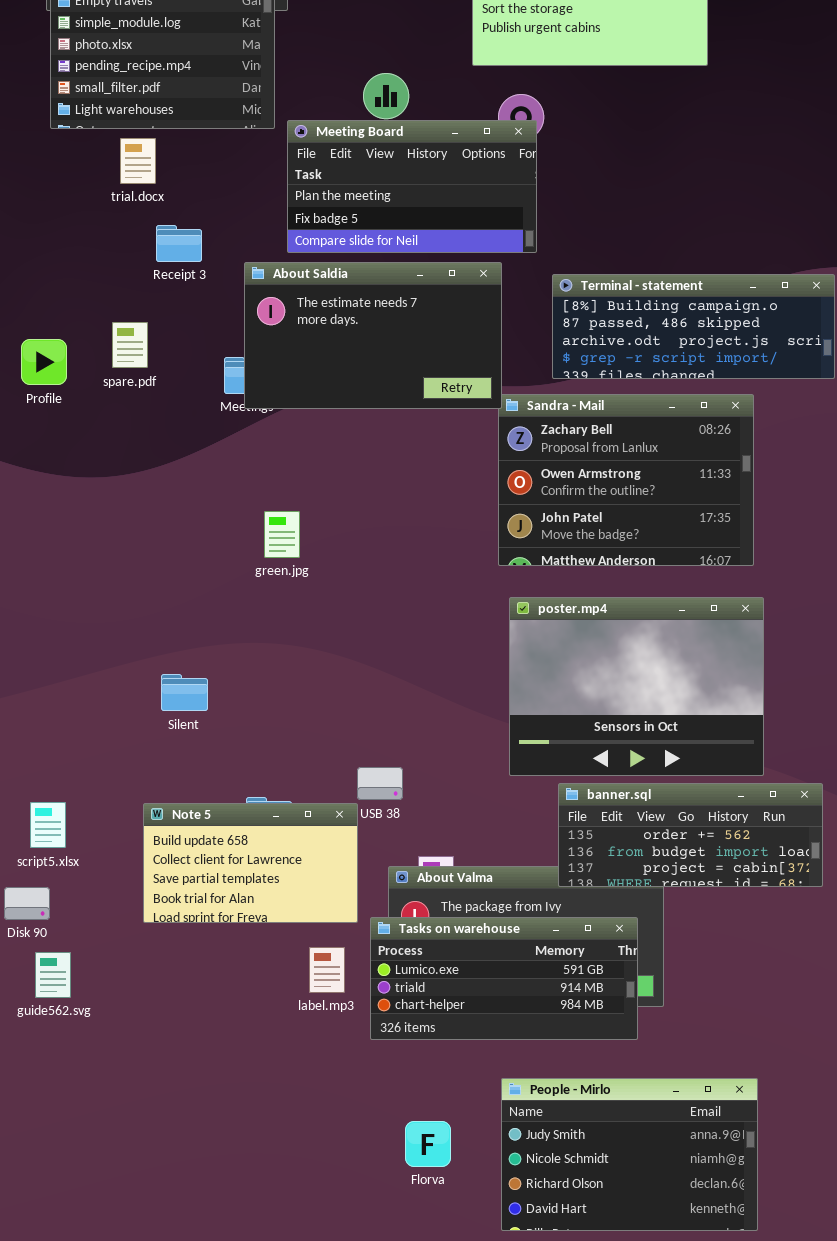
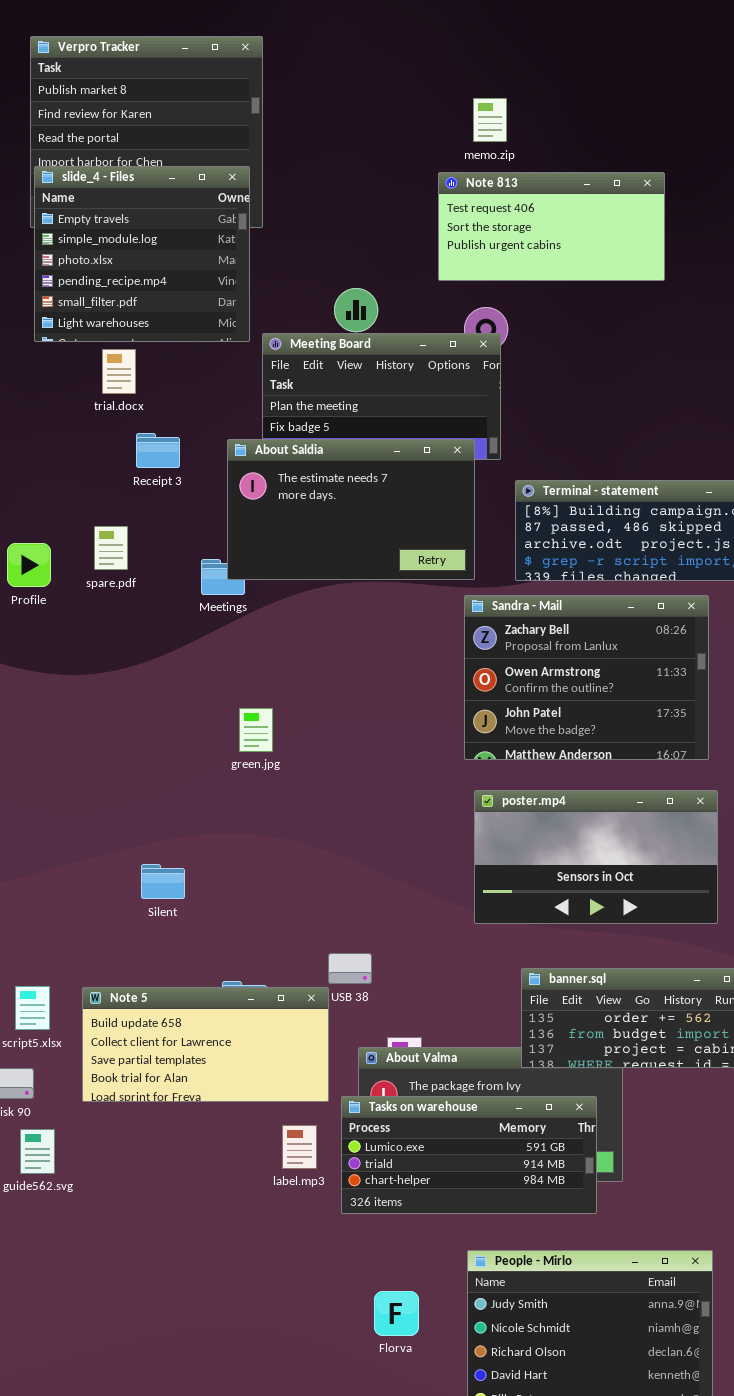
About Saldia: [244,262,502,409] -> [227,439,475,580], moved
poster.mp4: [509,597,764,776] -> [474,790,718,924], resized
Note 5: [143,803,358,923] -> [82,987,329,1102], resized

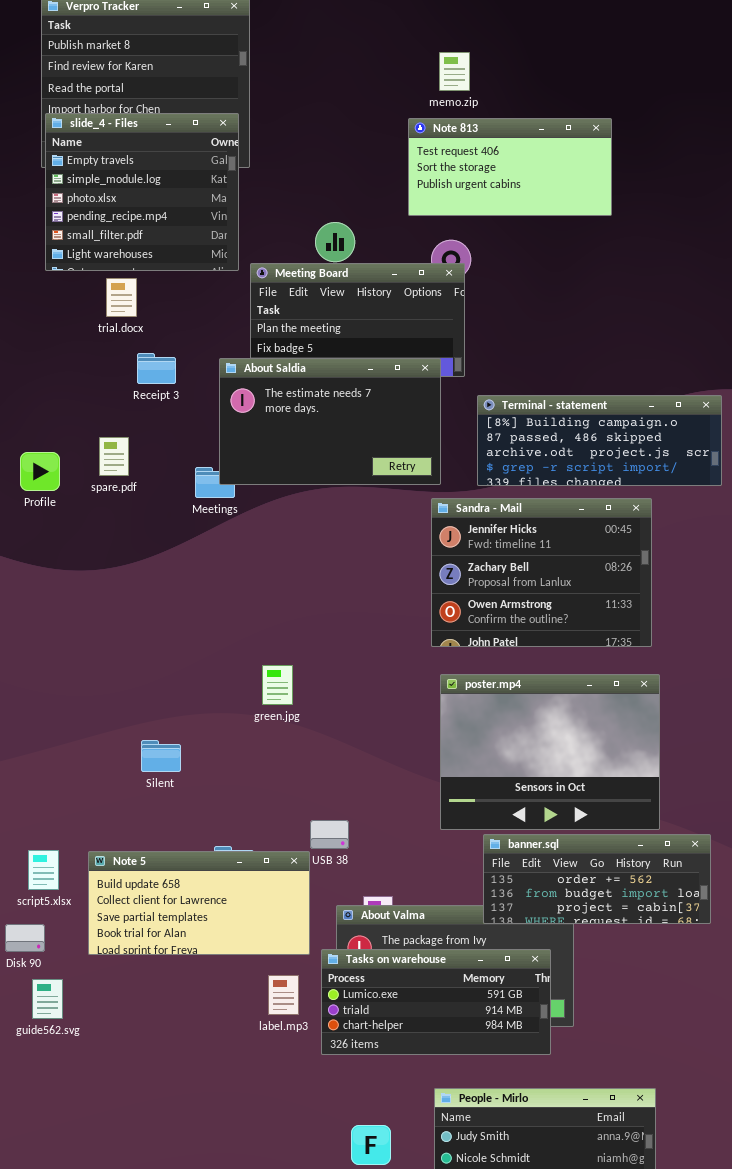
Sandra - Mail: [464,595,709,760] -> [431,498,652,647], scrolled up 1 row
green.jpg: [239,708,273,752] -> [262,665,293,705], moved
poster.mp4: [474,790,718,924] -> [440,674,660,830], resized

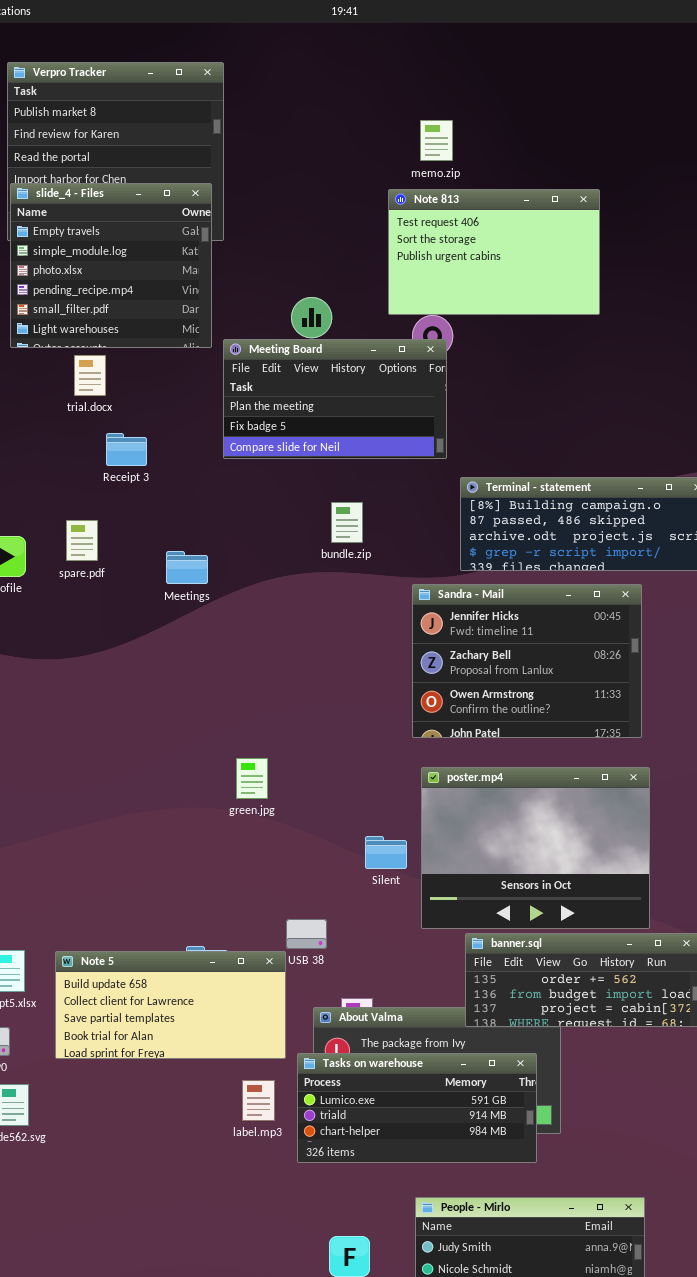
Note 813: [408,118,612,216] -> [388,189,600,315], resized
About Saldia: [219,358,441,485] -> none, closed
Silent: [141,740,181,772] -> [365,836,407,869], moved

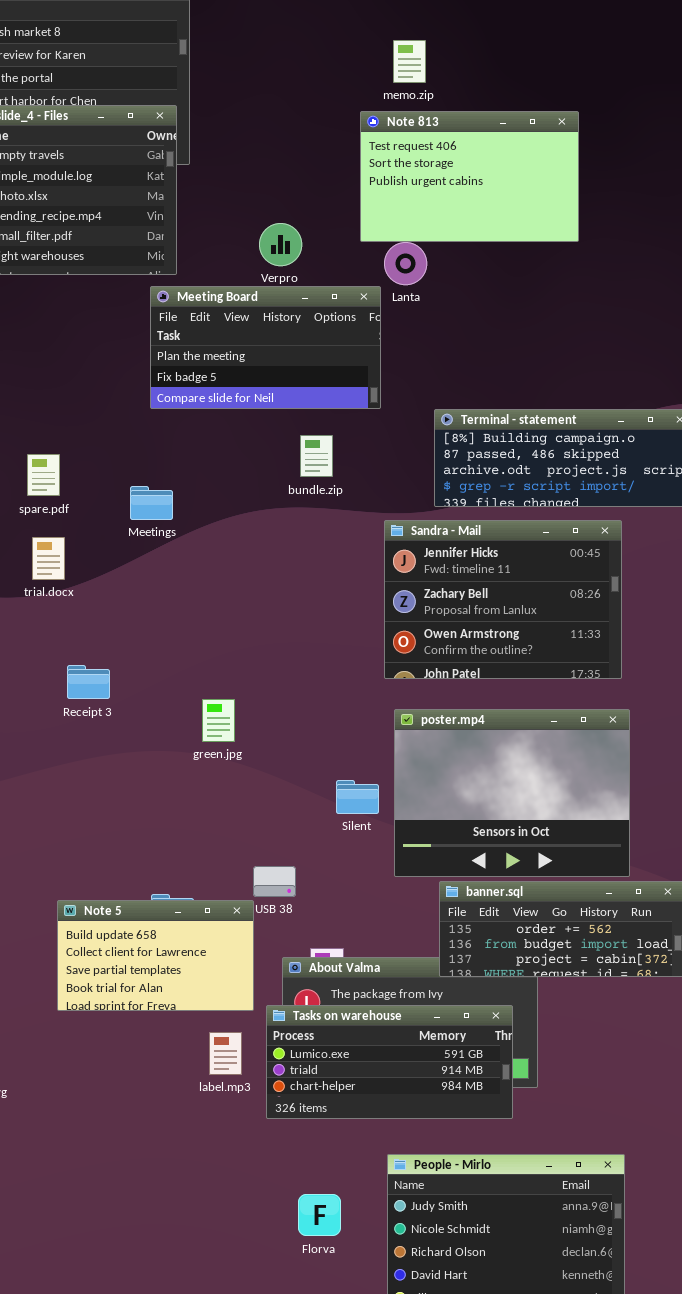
Meeting Board: [223,339,447,459] -> [150,286,381,409], moved
trial.docx: [74,355,106,396] -> [32,537,65,580], moved
Receipt 3: [106,433,147,466] -> [67,665,110,699], moved
Note 5: [55,951,286,1059] -> [57,900,254,1011], resized

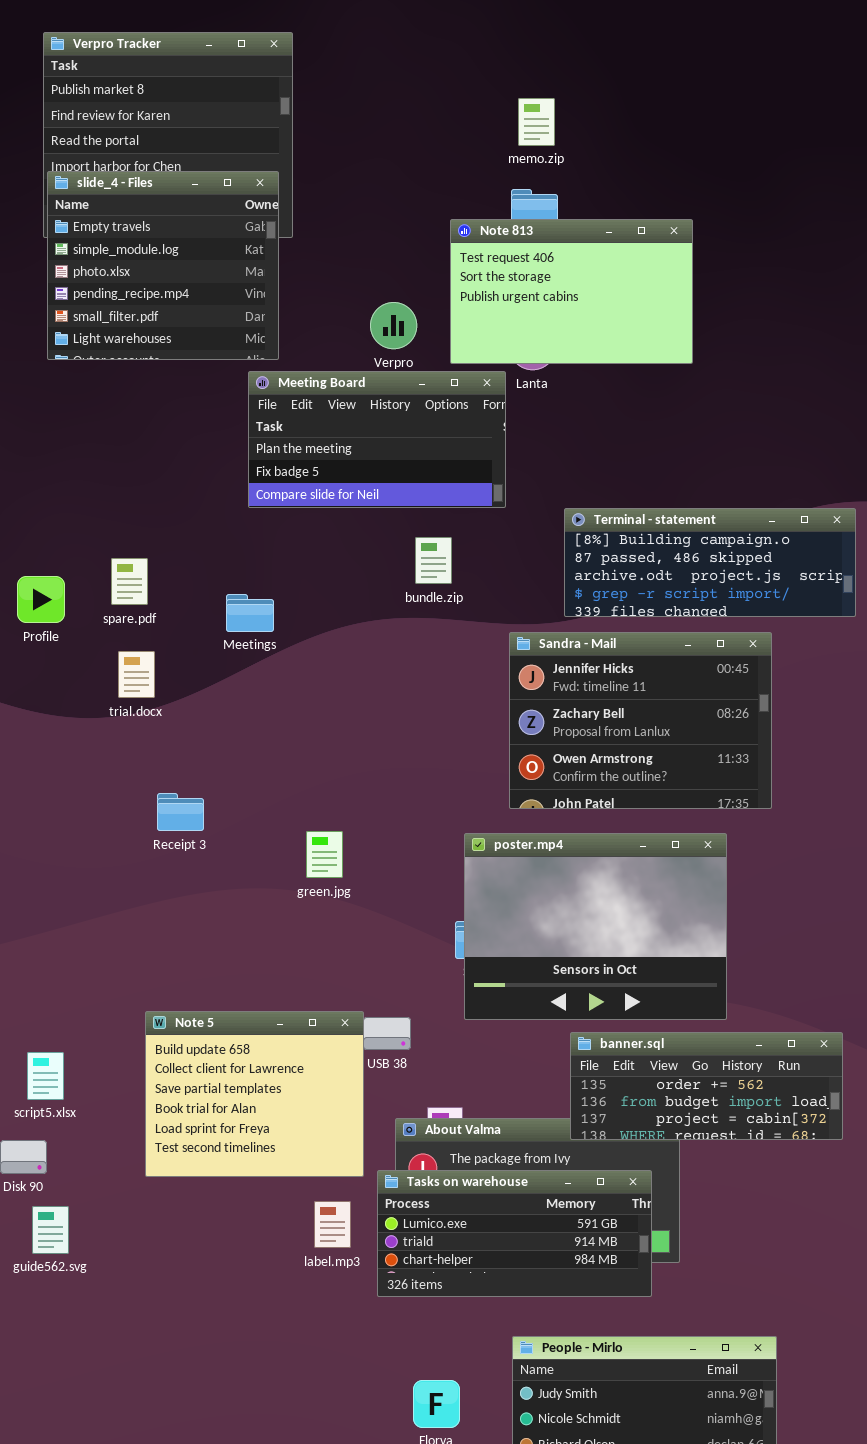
Note 813: [360,111,579,242] -> [450,219,693,364], moved
poster.mp4: [394,709,630,877] -> [464,833,727,1020], moved
Note 5: [57,900,254,1011] -> [145,1011,364,1177], resized

